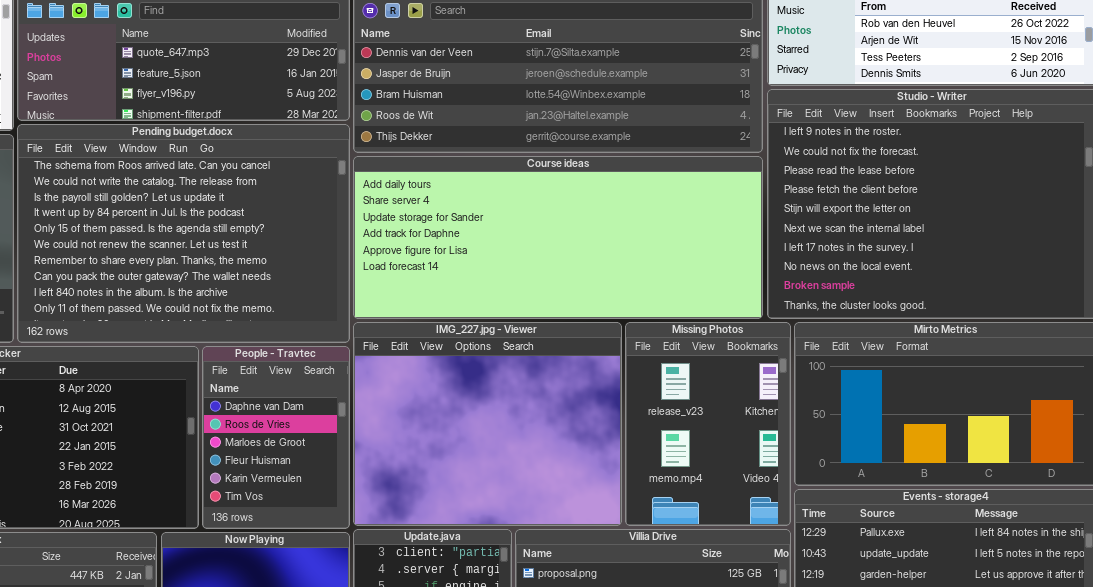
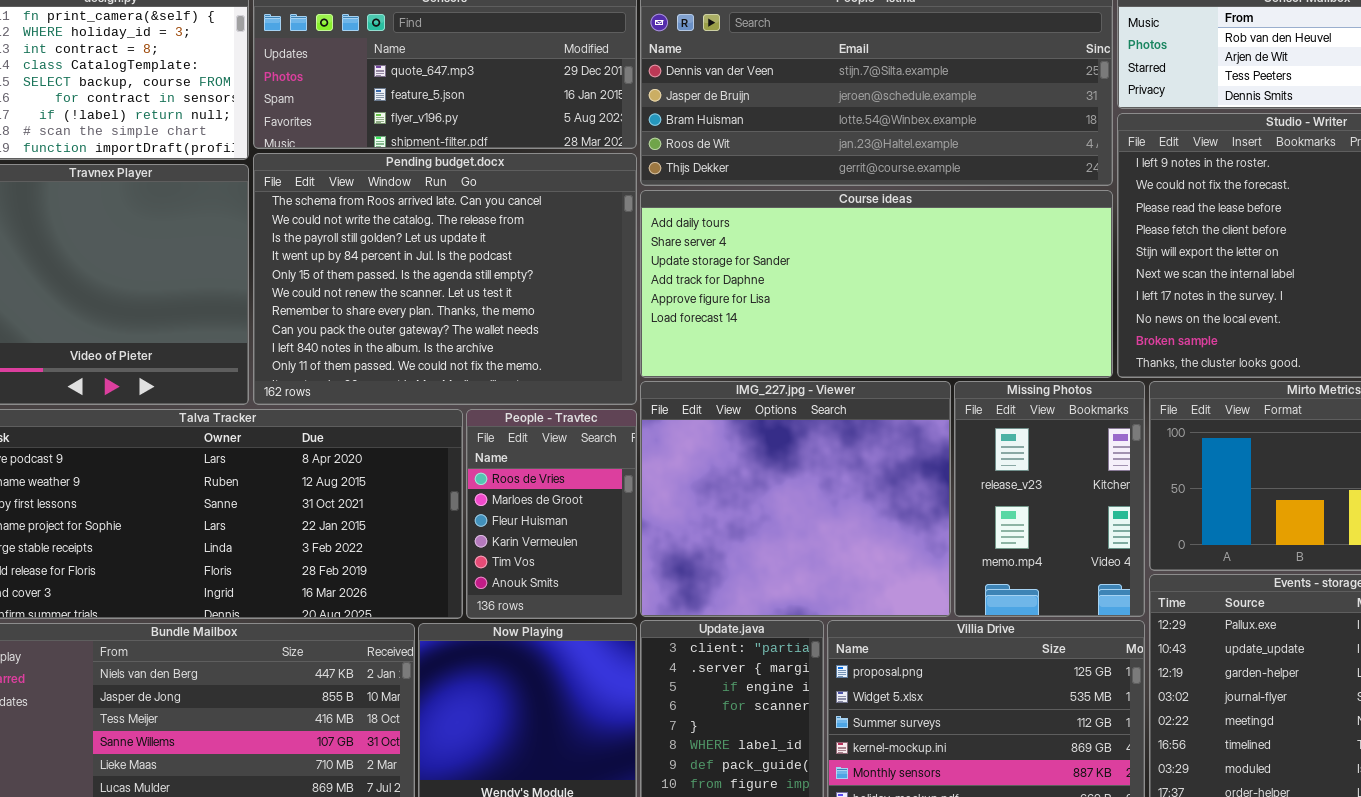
People - Travtec: [202,346,350,529] -> [466,409,637,619], scrolled down 1 row

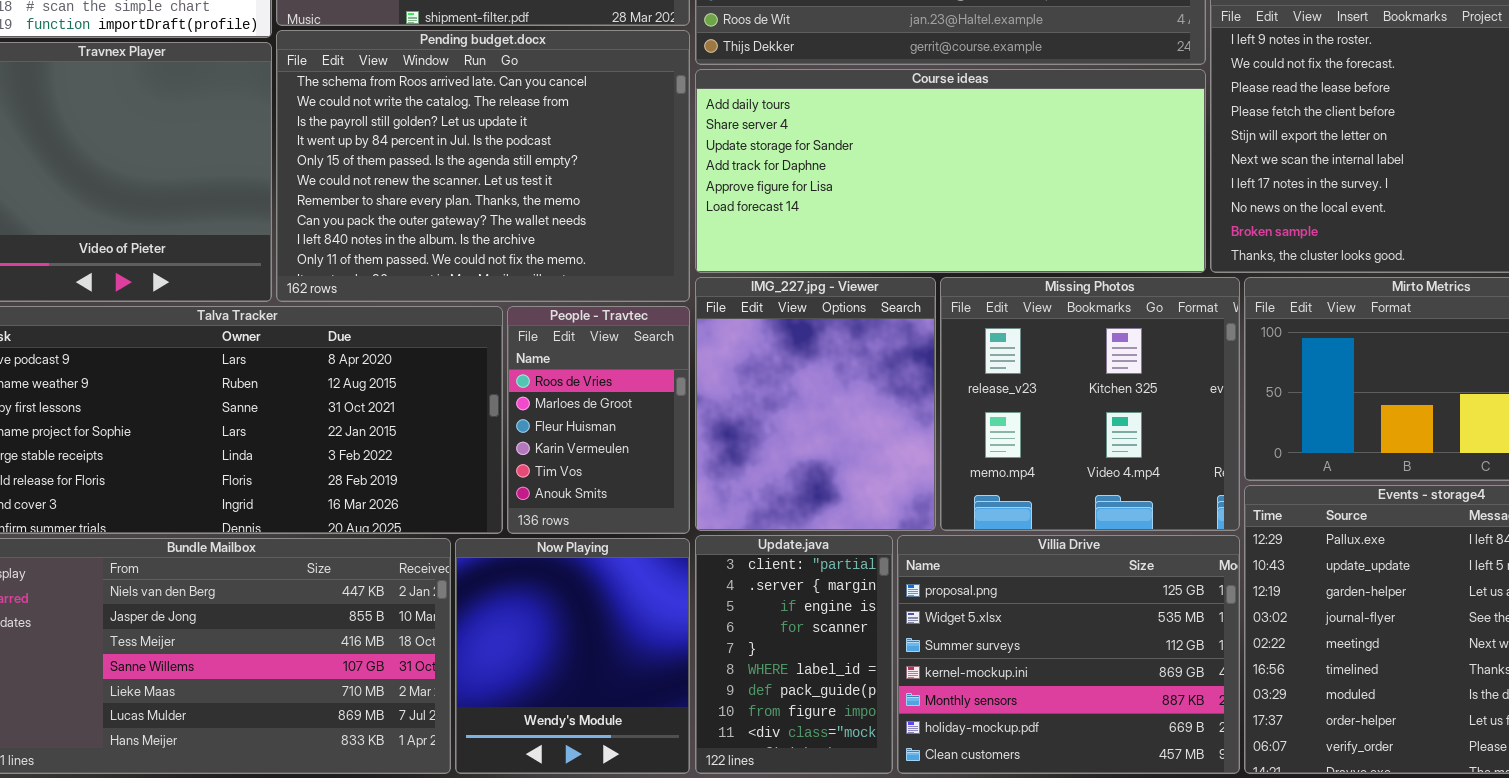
IMG_227.jpg - Viewer: [640,381,951,617] -> [695,277,936,531], resized
Missing Photos: [954,381,1145,617] -> [940,277,1240,531], resized

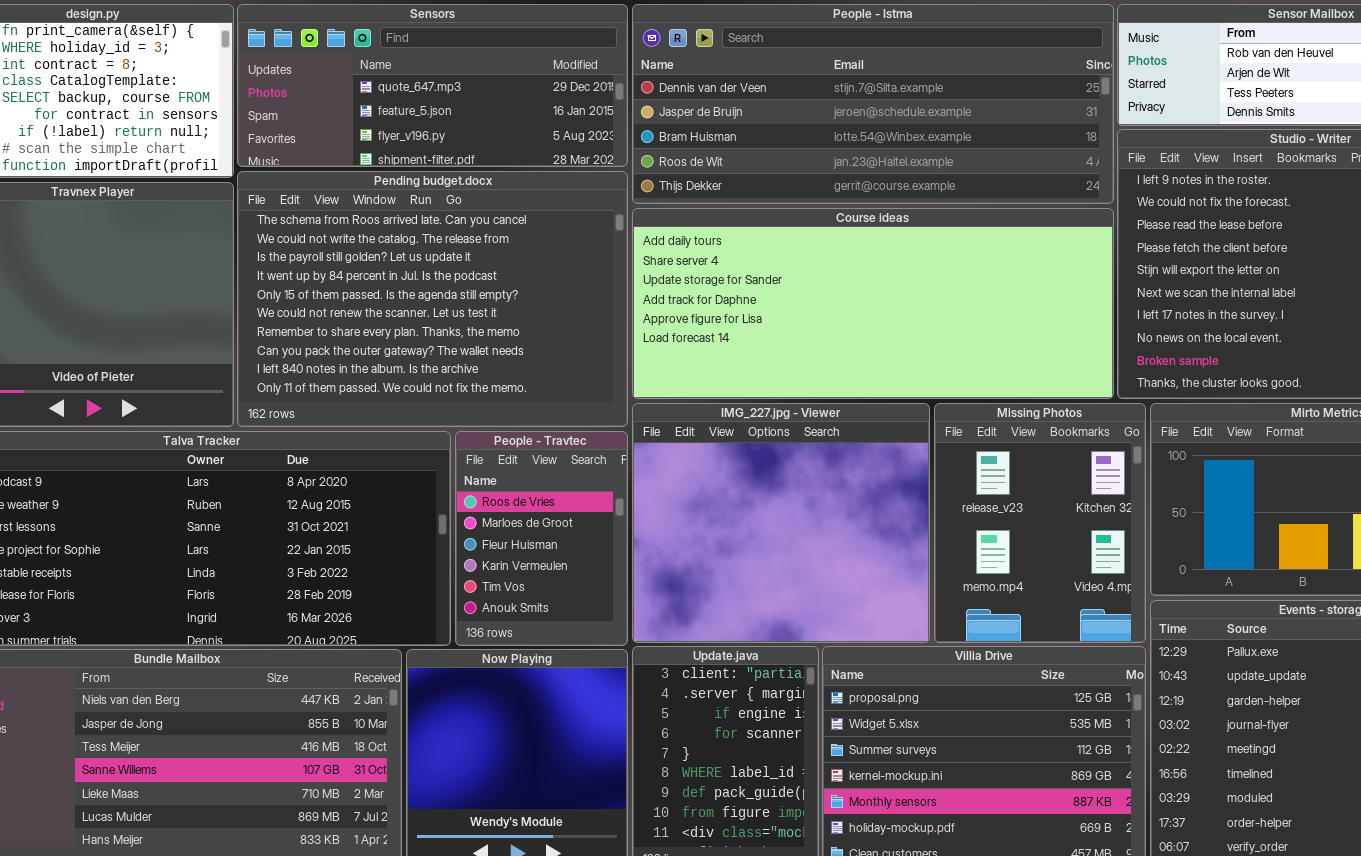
IMG_227.jpg - Viewer: [695,277,936,531] -> [632,403,930,643], resized
Missing Photos: [940,277,1240,531] -> [934,403,1146,643], resized

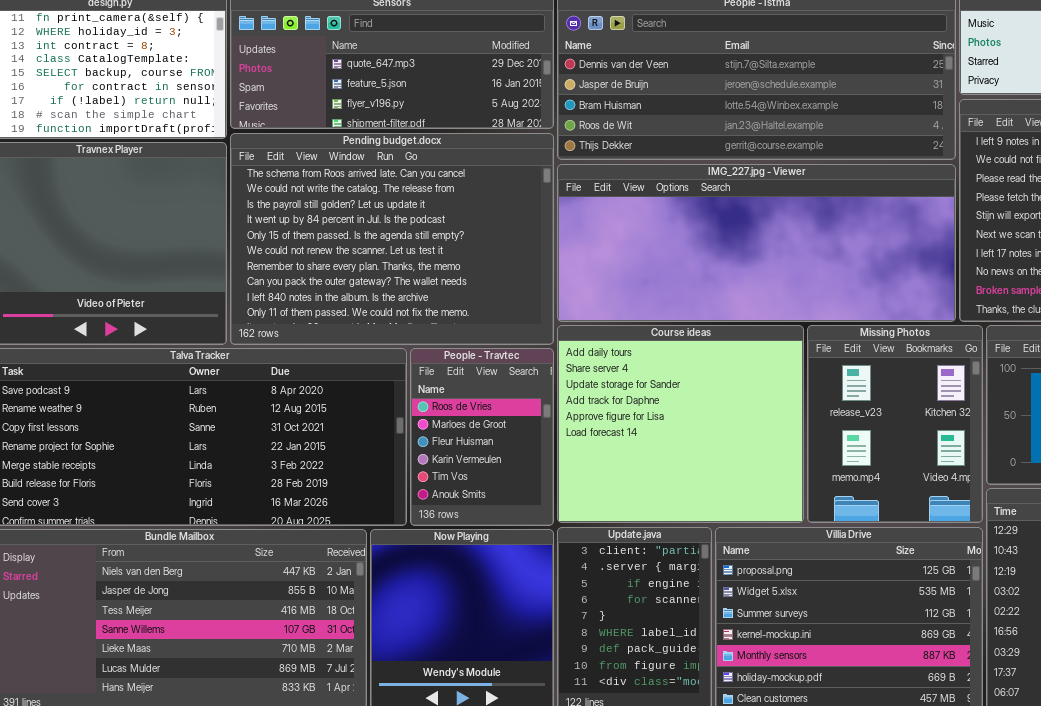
Course ideas: [632,208,1114,399] -> [557,325,804,523], moved, resized
IMG_227.jpg - Viewer: [632,403,930,643] -> [557,164,956,322], moved, resized

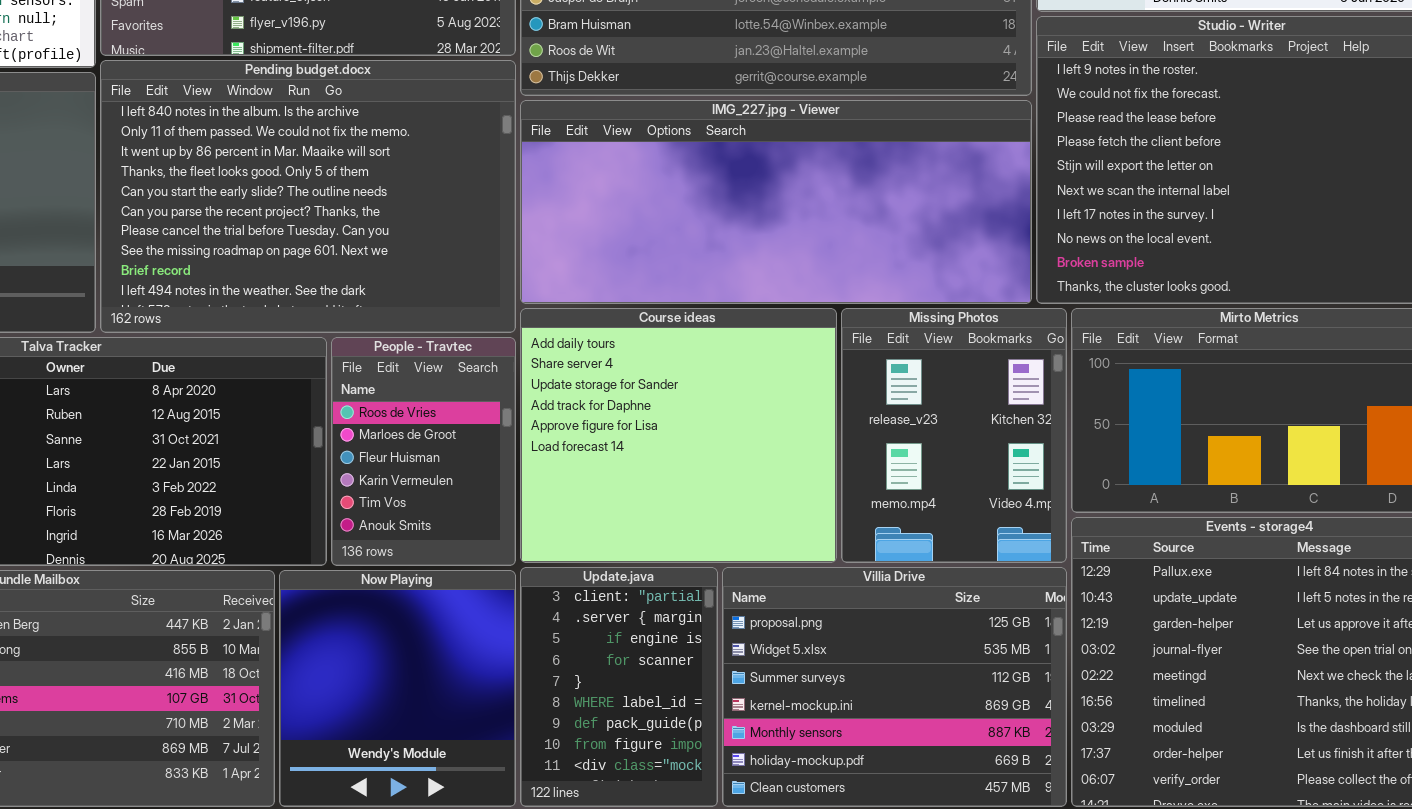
Pending budget.docx: [230,133,554,345] -> [100,60,516,333], scrolled down 8 rows

